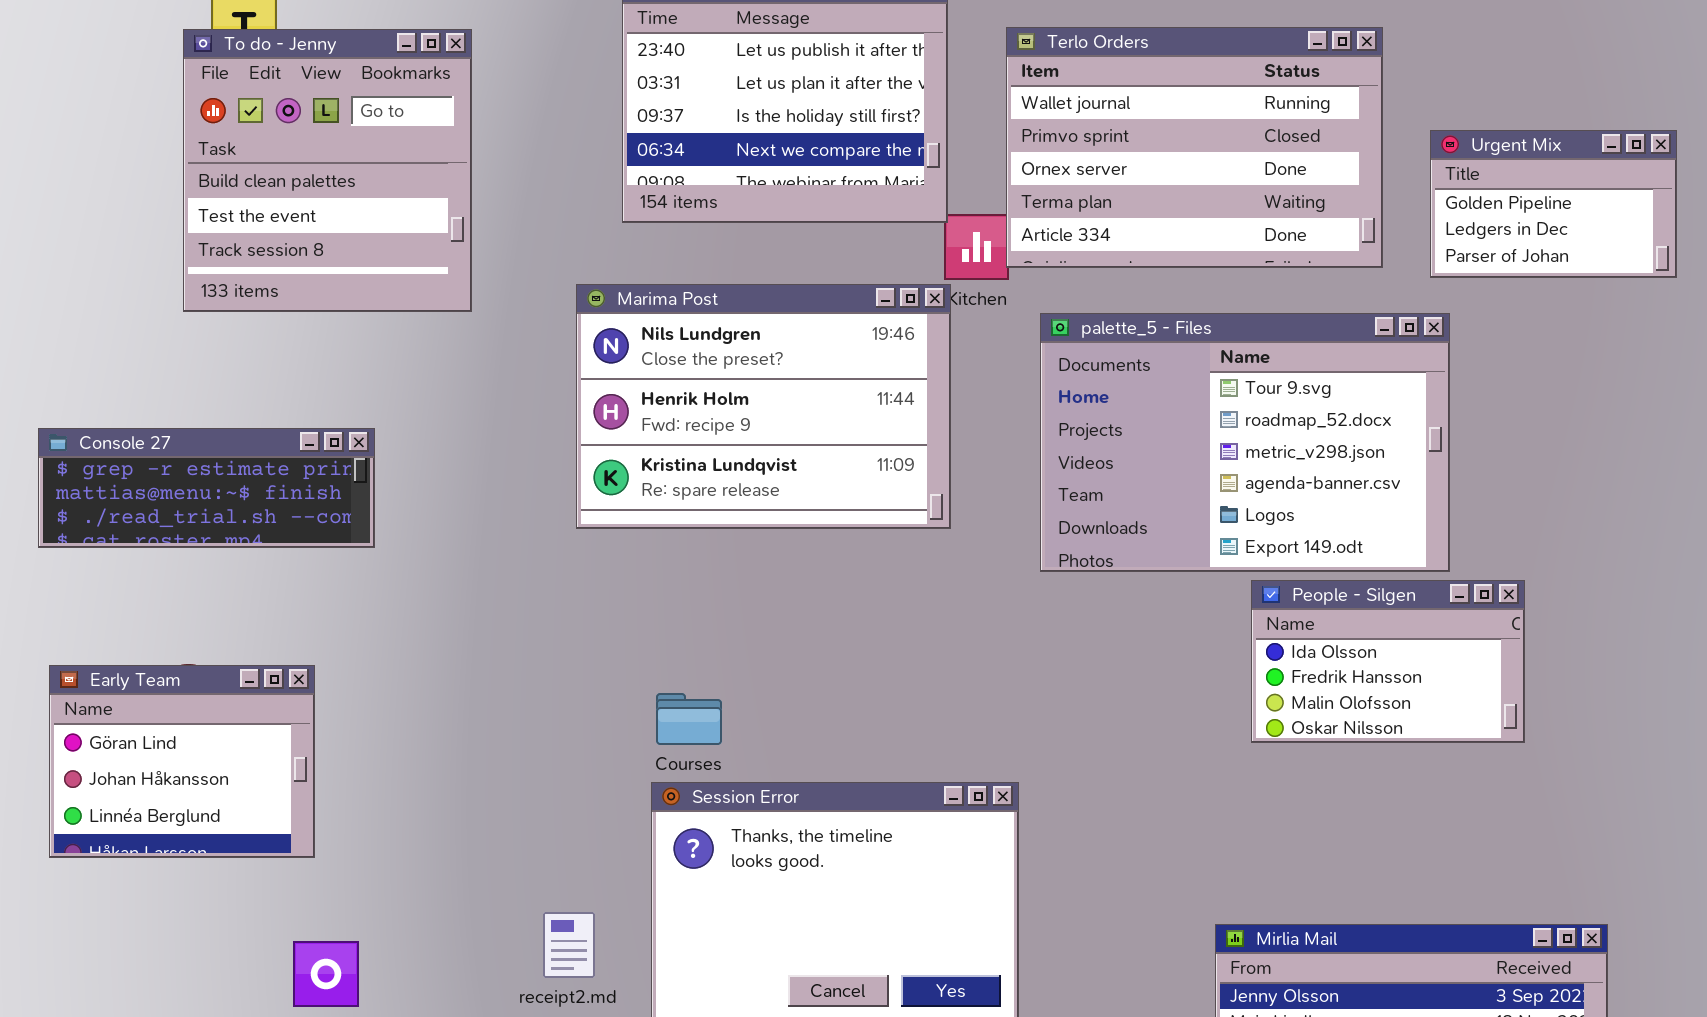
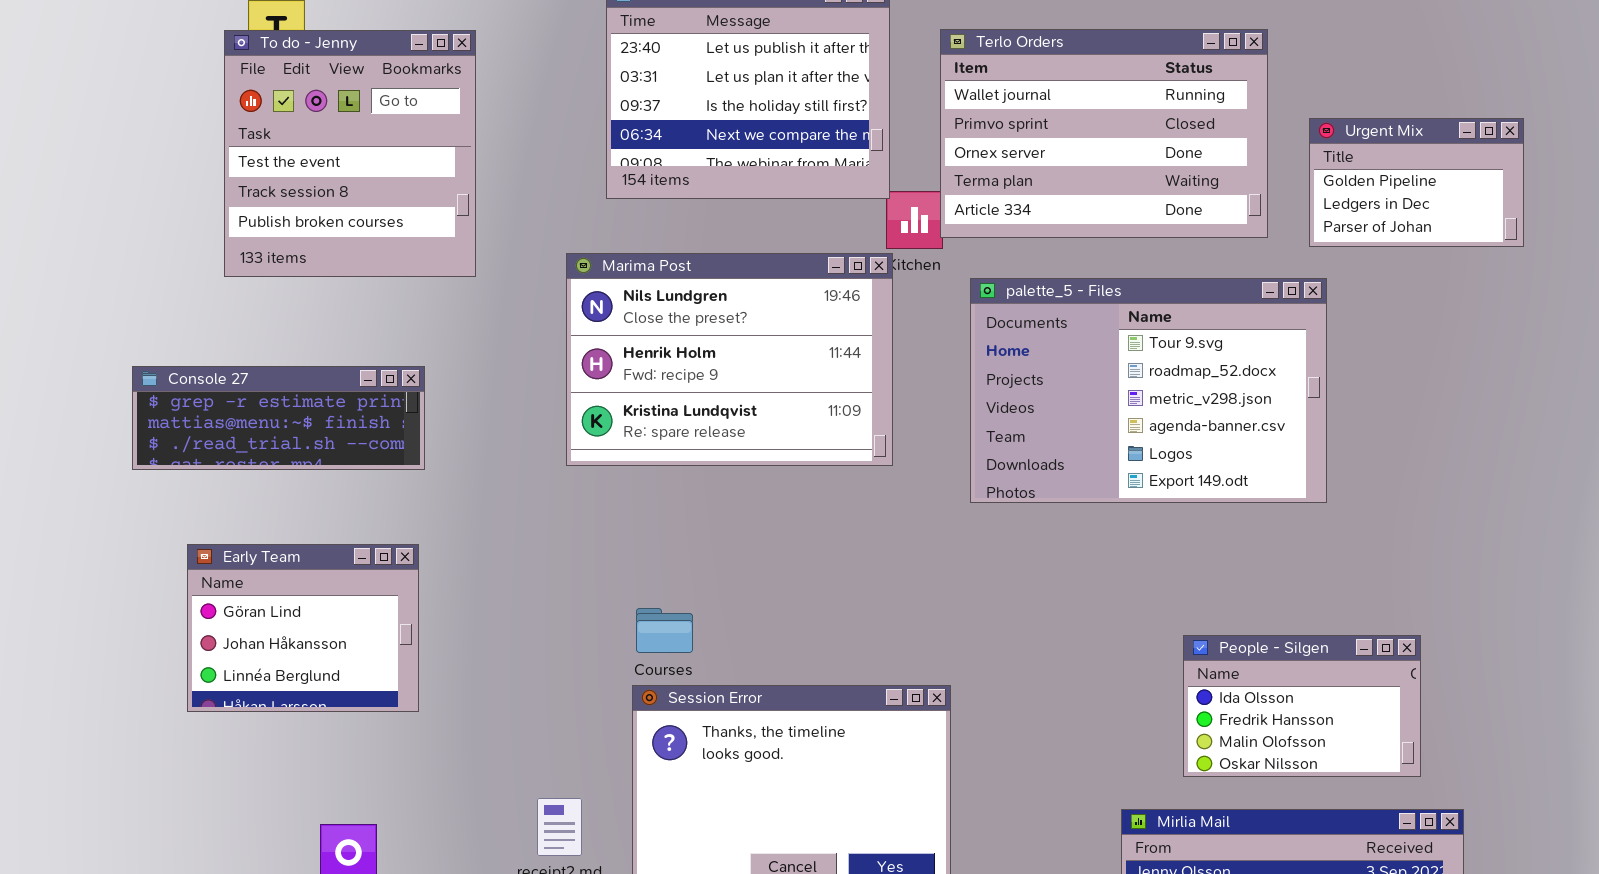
To do - Jenny: [183,29,472,312] -> [224,30,476,277], scrolled down 1 row
Console 27: [38,428,375,548] -> [132,366,425,470], moved
People - Silgen: [1251,580,1525,743] -> [1183,635,1421,777], moved
Early Team: [49,665,315,858] -> [187,544,419,712], moved

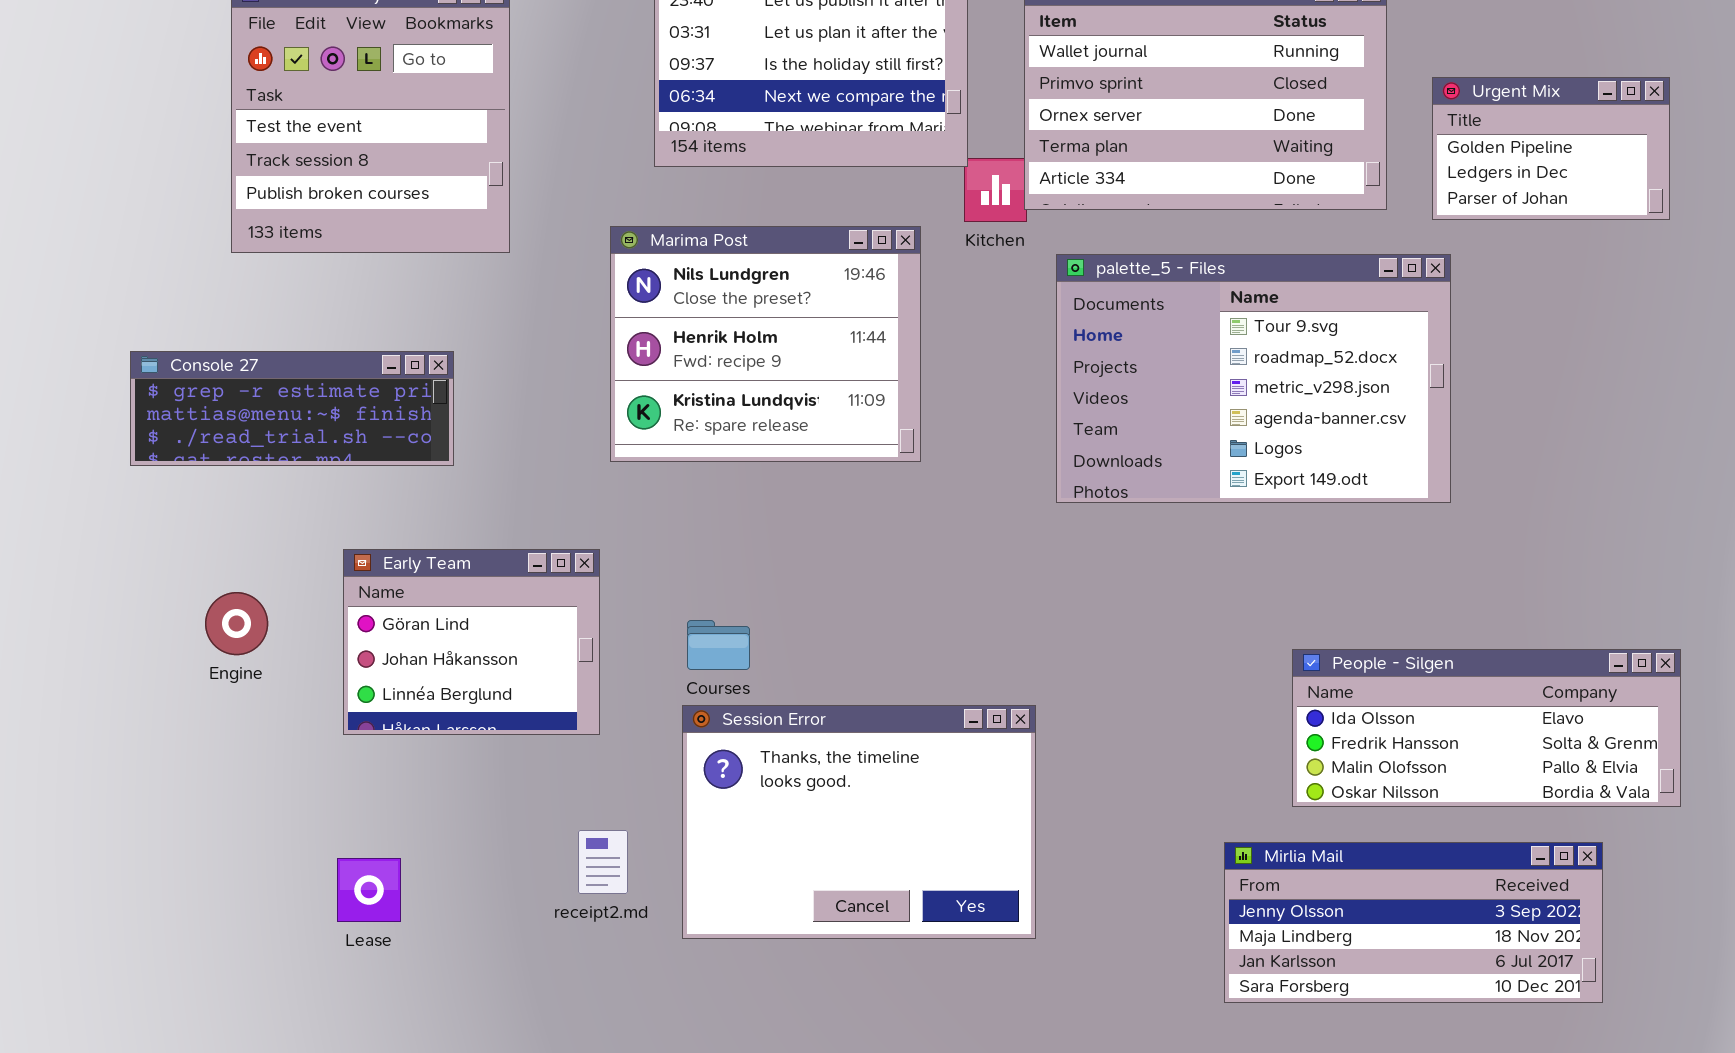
Marima Post: [566,253,893,466] -> [610,226,921,462], resized
Early Team: [187,544,419,712] -> [343,549,600,735], moved
People - Silgen: [1183,635,1421,777] -> [1292,649,1681,807], resized

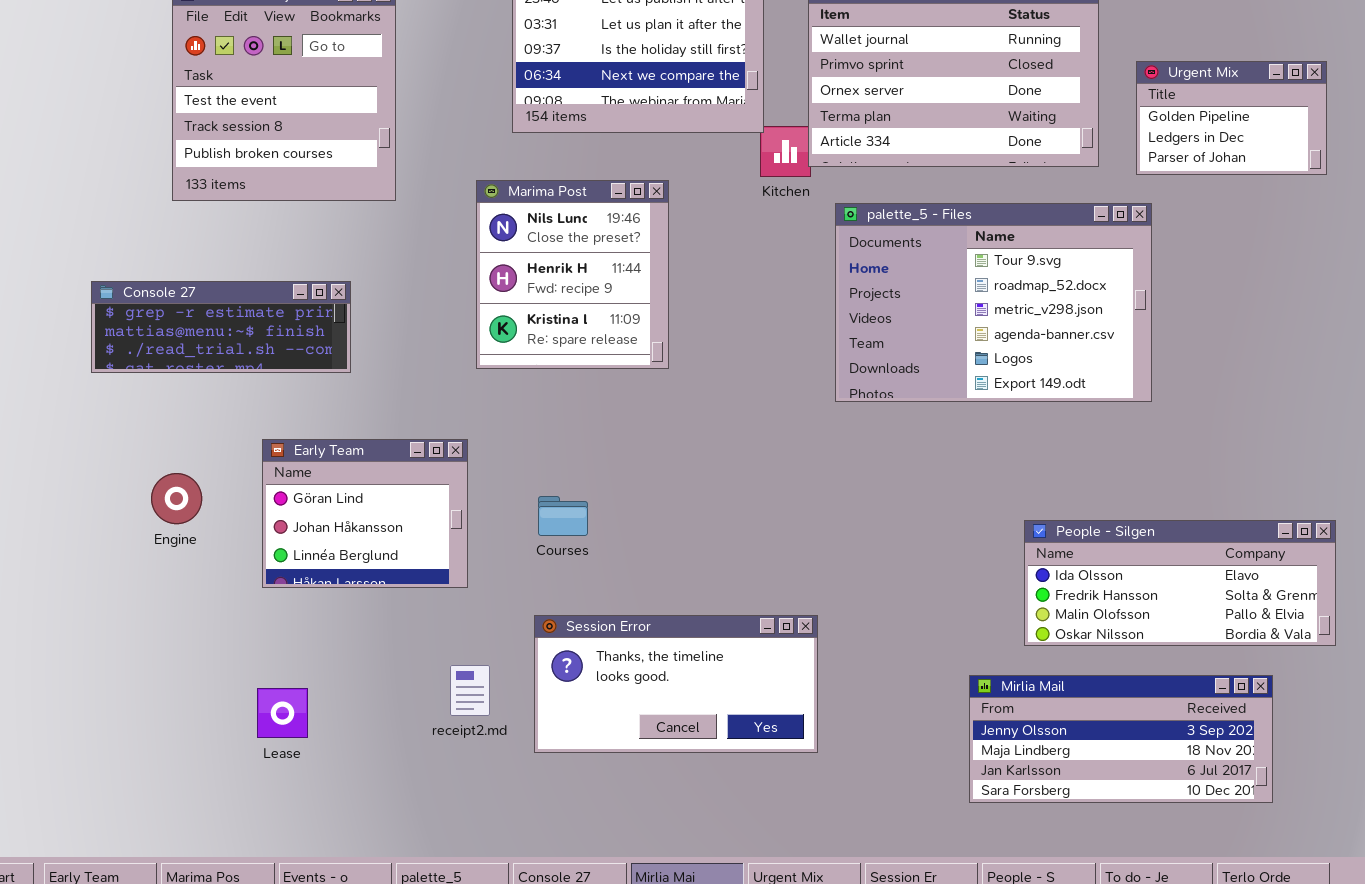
Marima Post: [610,226,921,462] -> [476,180,669,369], resized
Session Error: [682,705,1036,939] -> [534,615,818,753], resized

